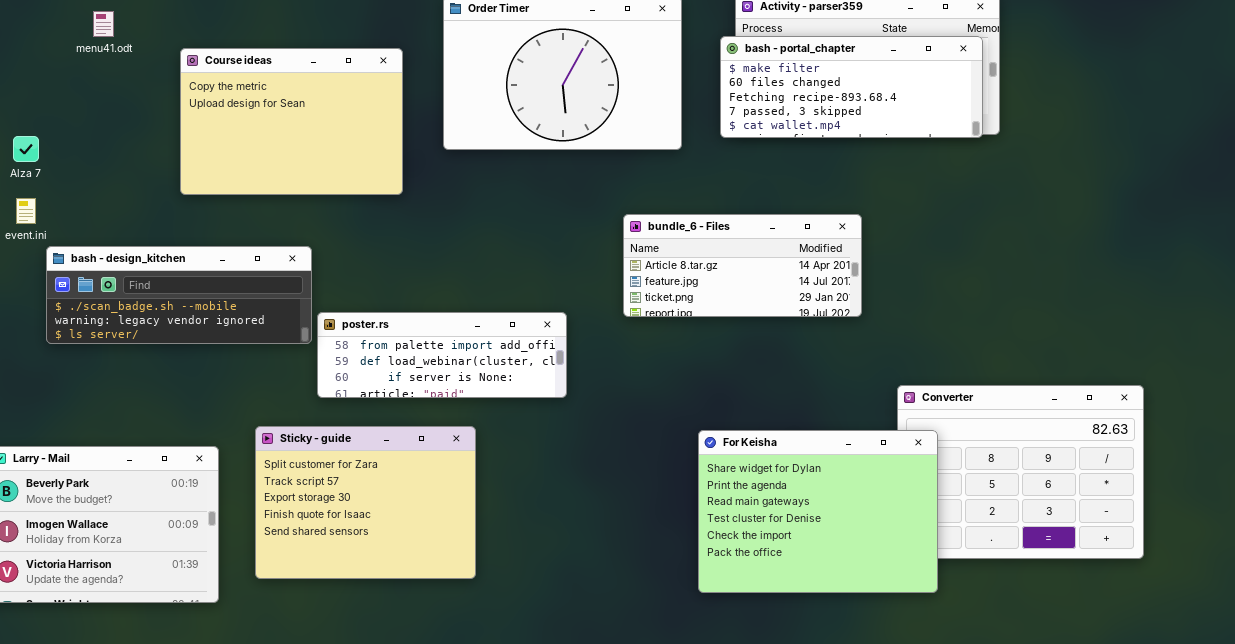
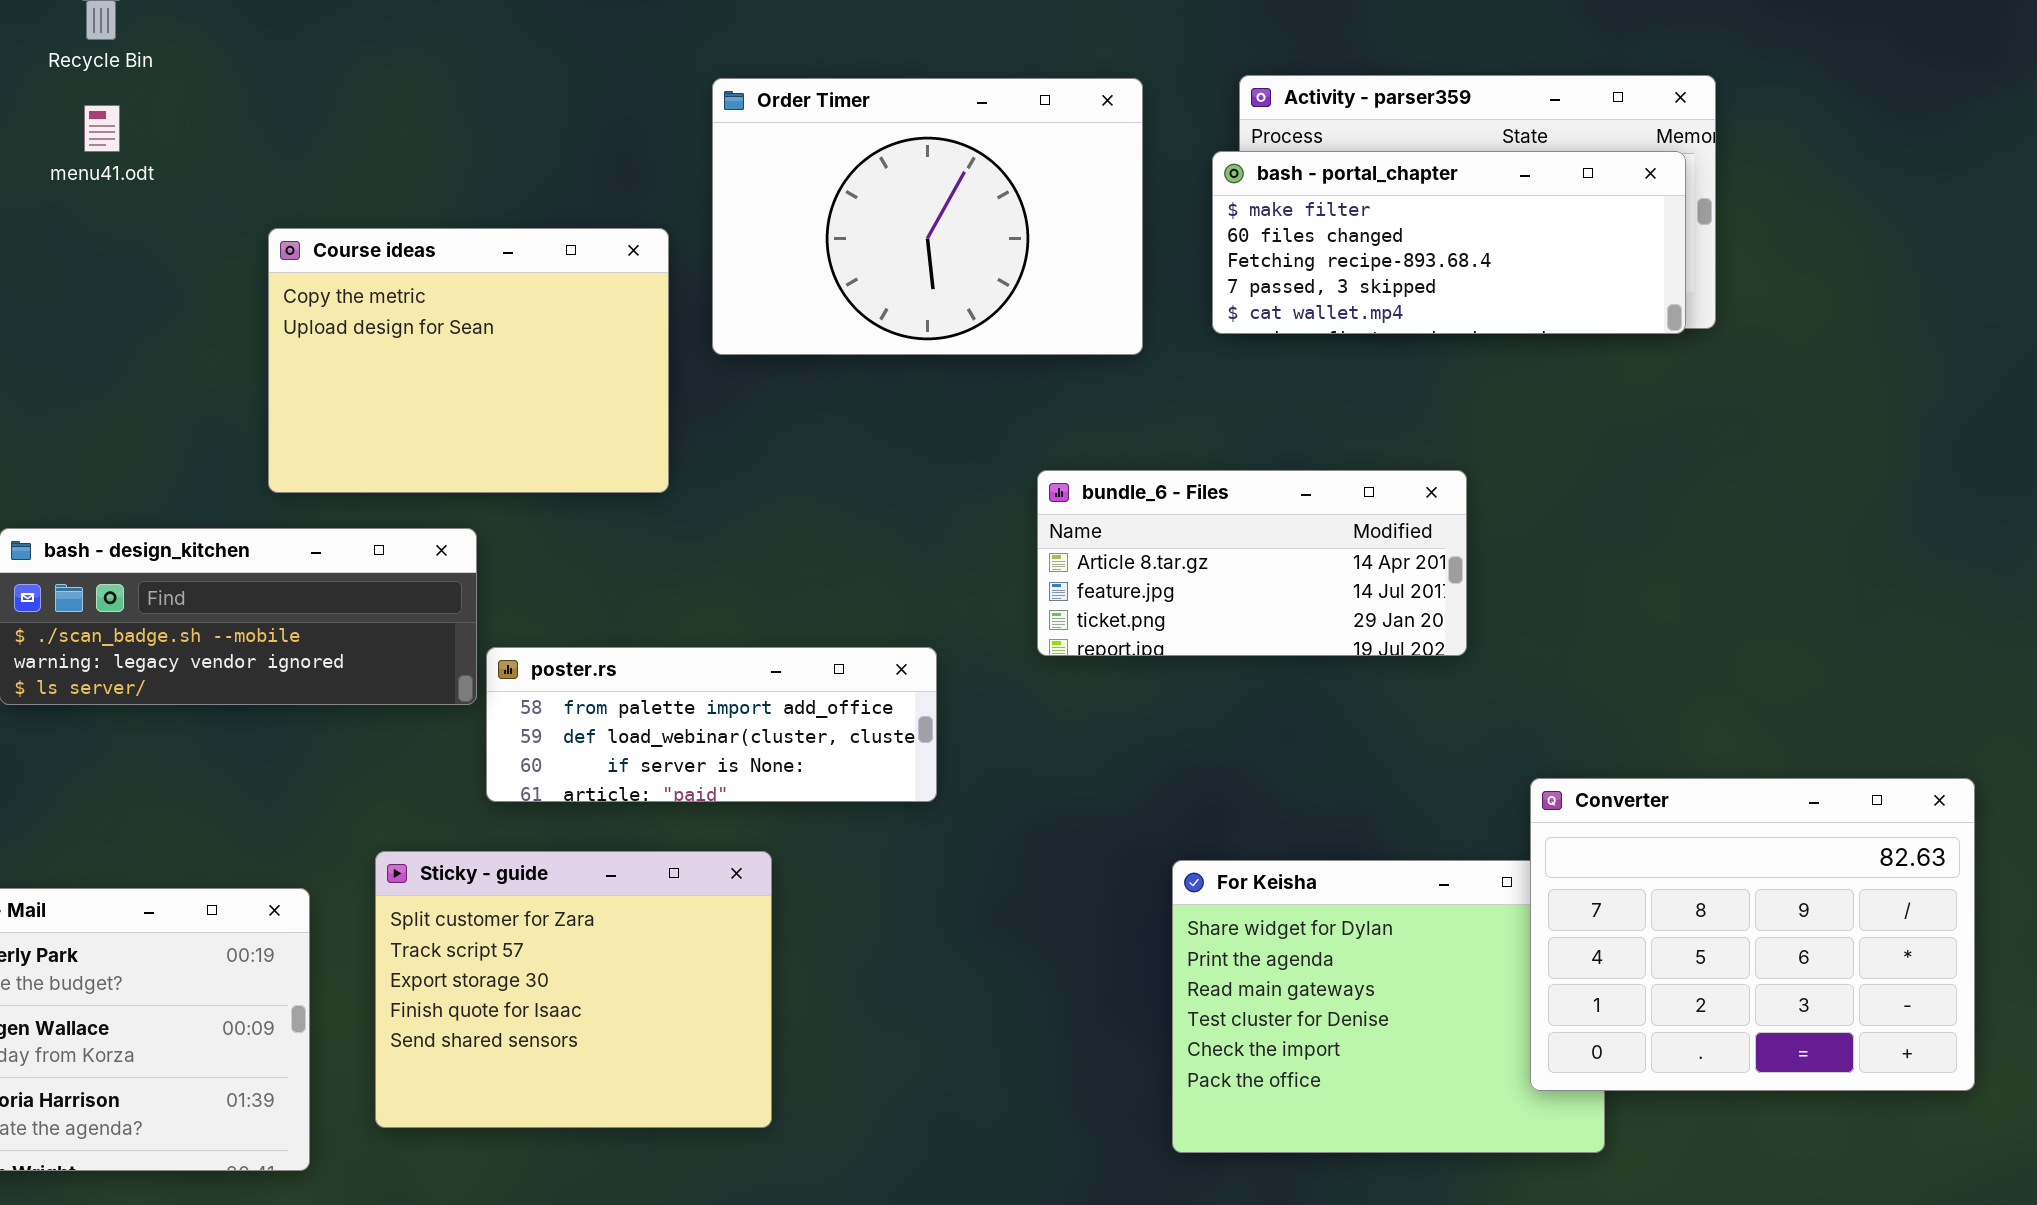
Course ideas: [180,48,403,195] -> [268,228,669,493], moved
Converter: [897,385,1144,559] -> [1530,778,1975,1091], raised

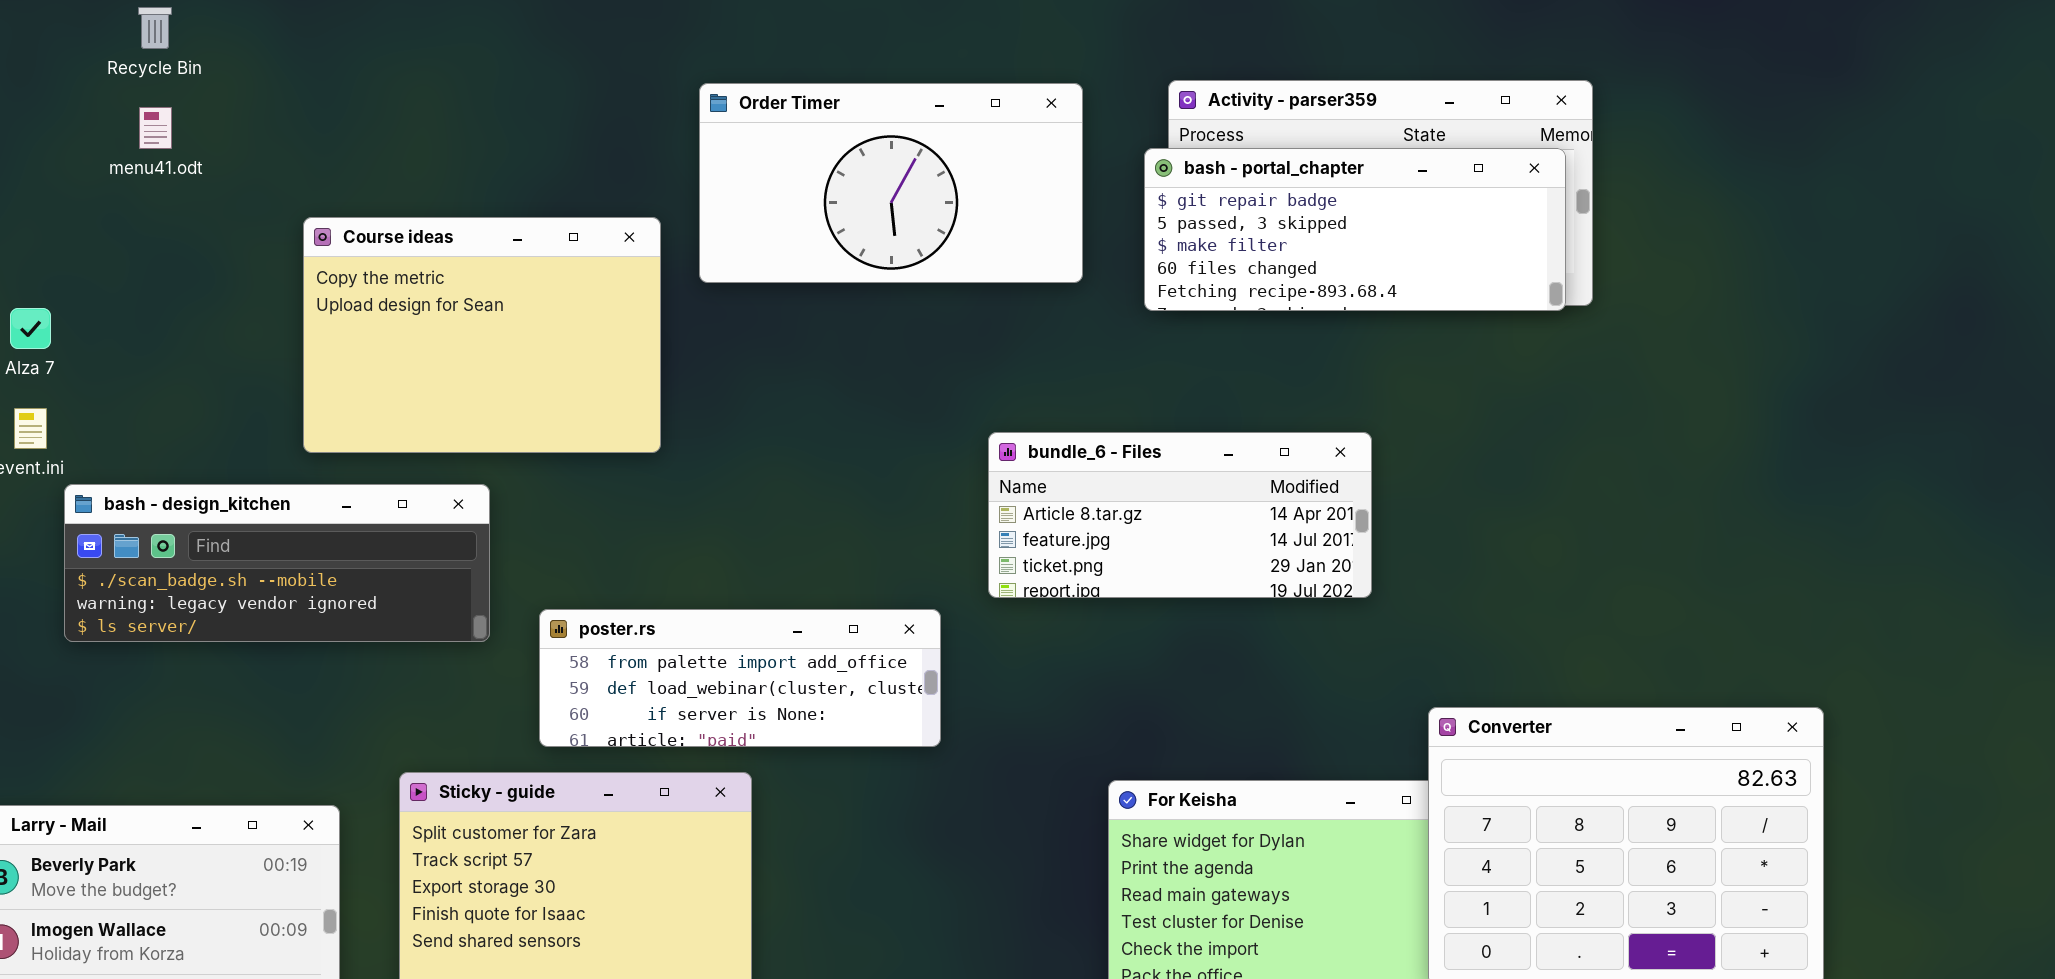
Order Timer: [712,78,1143,355] -> [699,83,1083,283], resized
bash - portal_chapter: [1212,151,1686,334] -> [1144,148,1566,311], scrolled up 2 rows
poster.rs: [486,647,937,802] -> [539,609,941,747], moved

